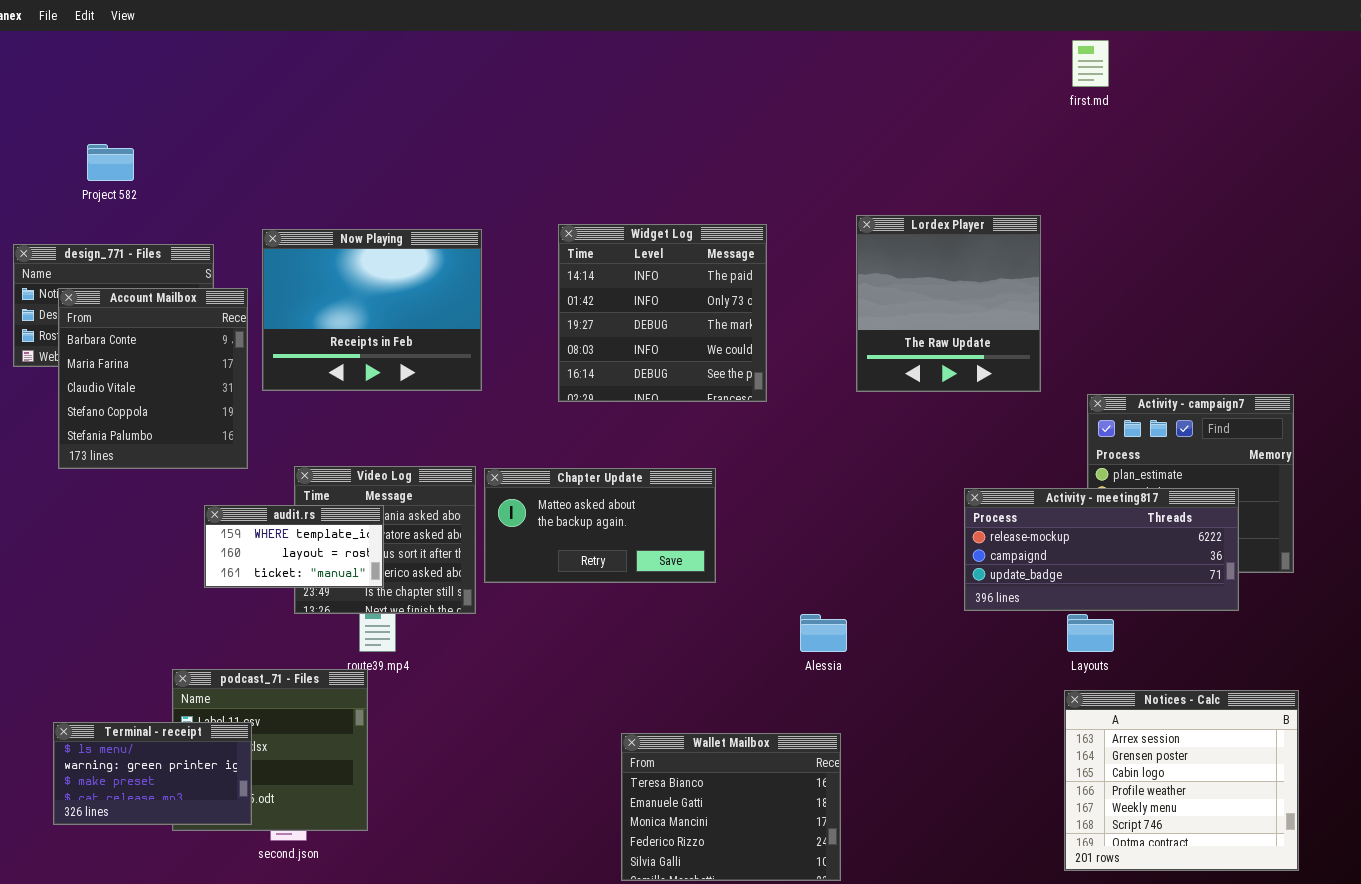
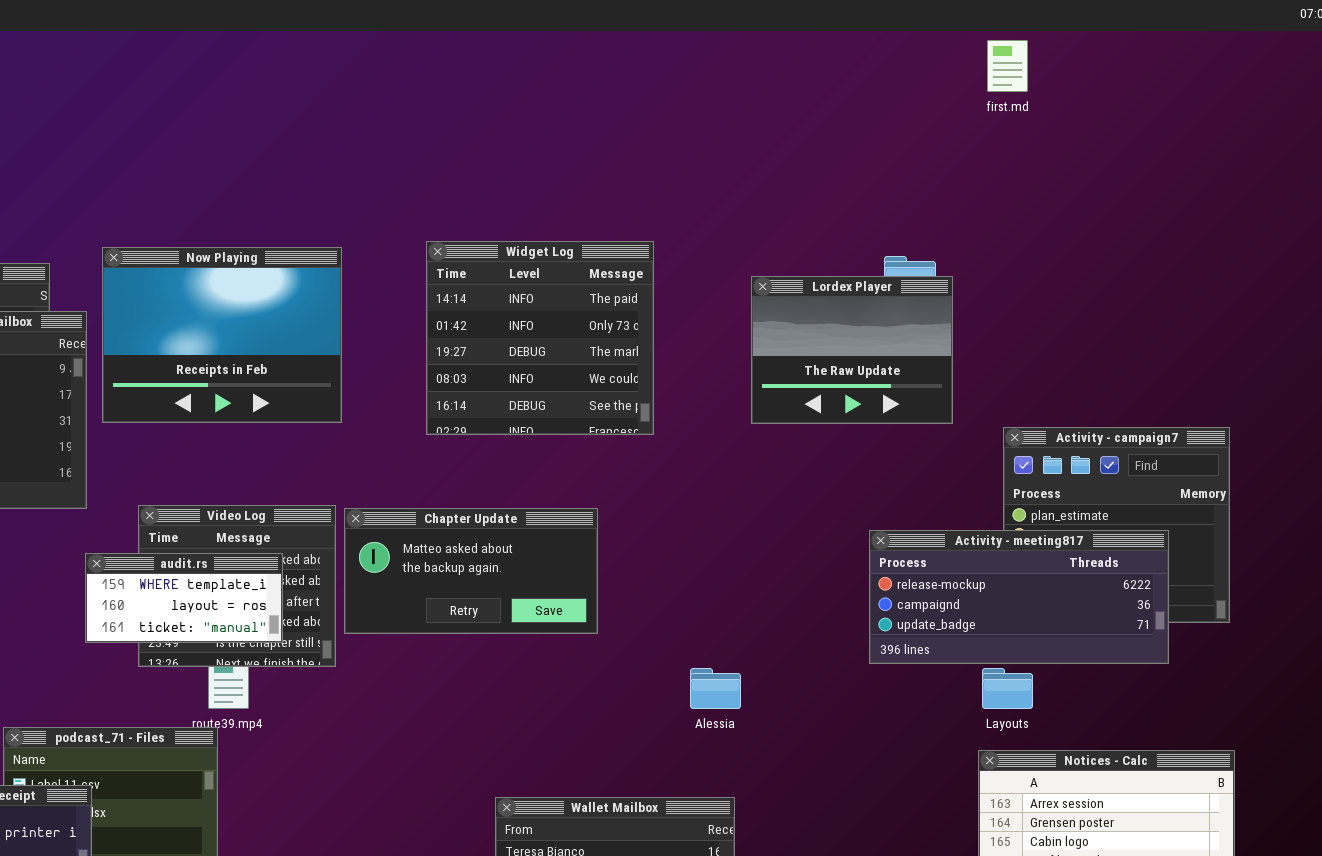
Lordex Player: [856,215,1041,392] -> [751,276,953,424], resized
audit.rs: [204,505,384,588] -> [85,553,283,643], moved

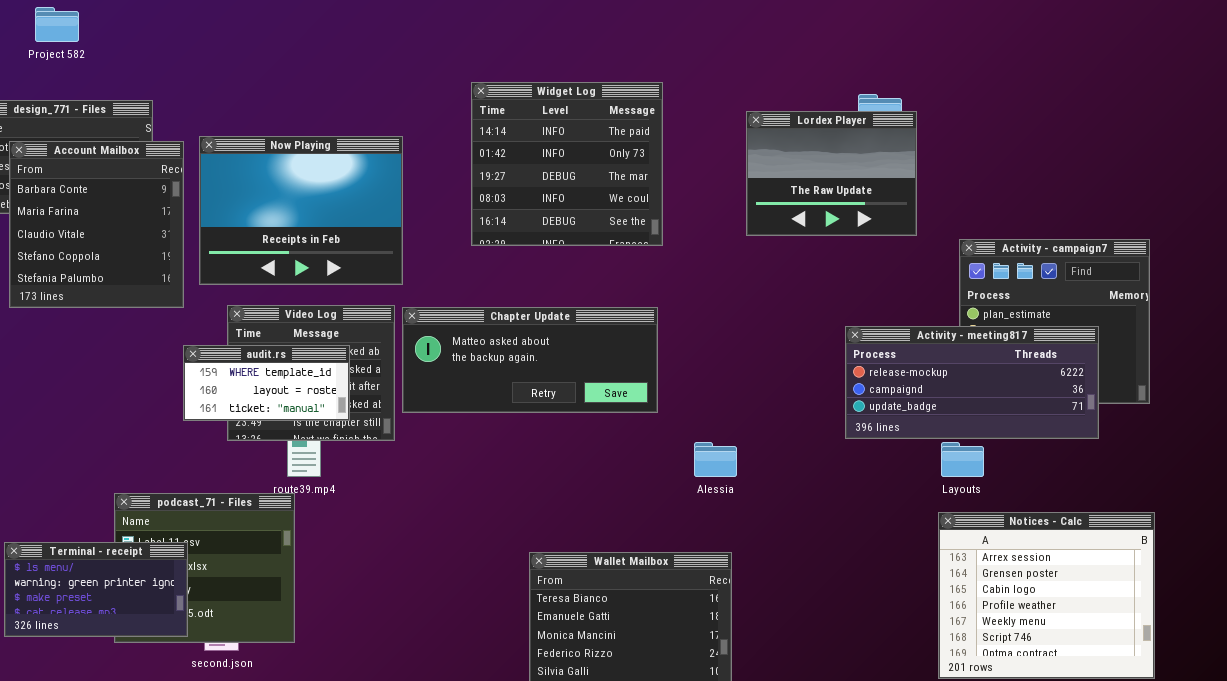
Now Playing: [102,247,342,423] -> [199,136,403,285], moved
Chapter Update: [344,508,598,634] -> [402,307,658,413], resized

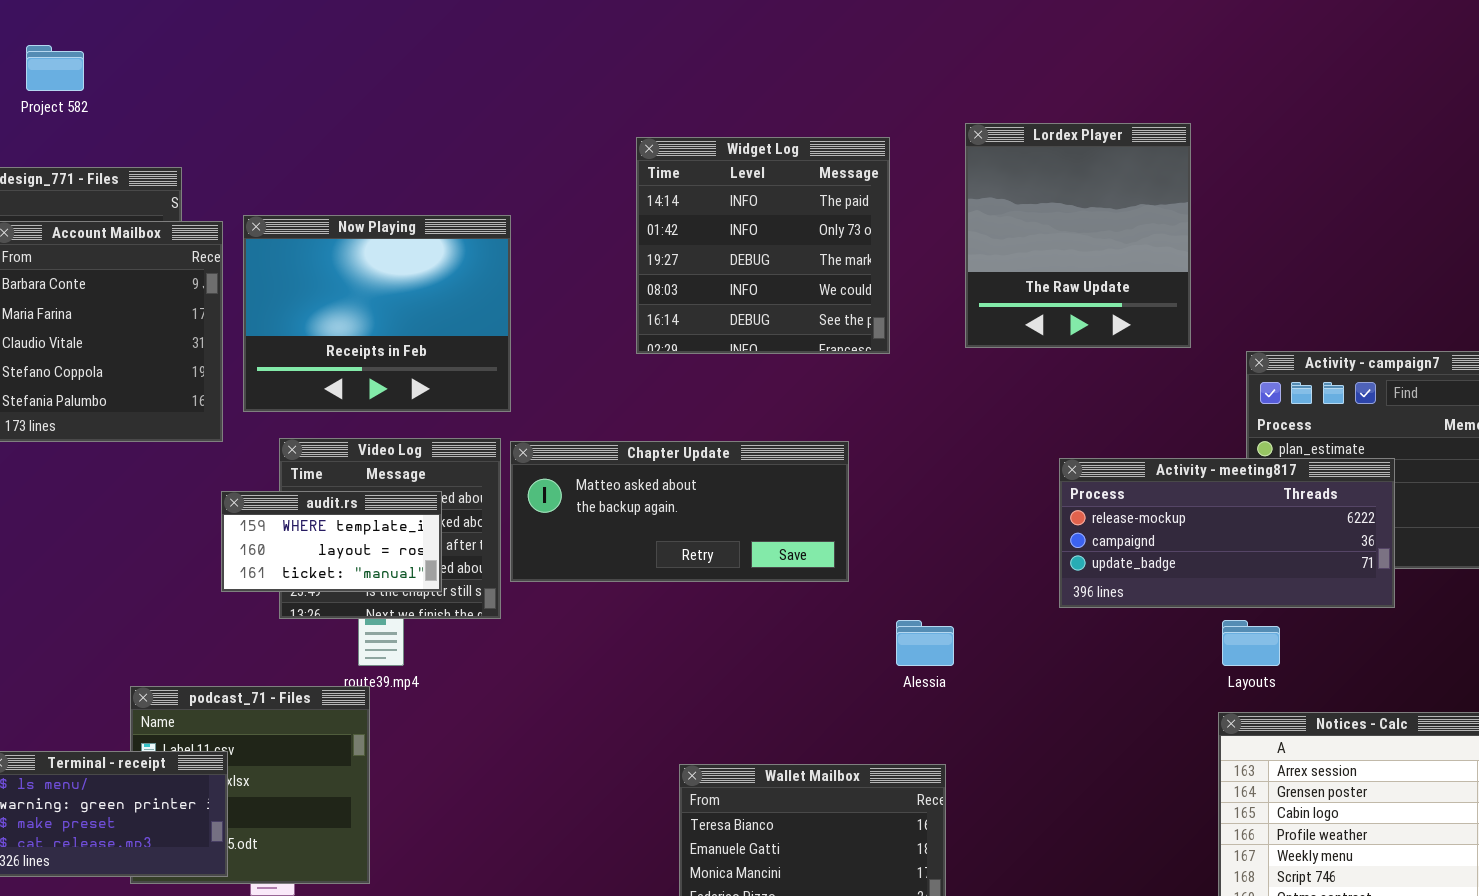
Widget Log: [471,82,663,246] -> [636,137,890,354], moved
Lordex Player: [746,111,917,236] -> [965,123,1191,348], resized
Activity - meeting817: [845,326,1099,439] -> [1059,458,1395,608], moved

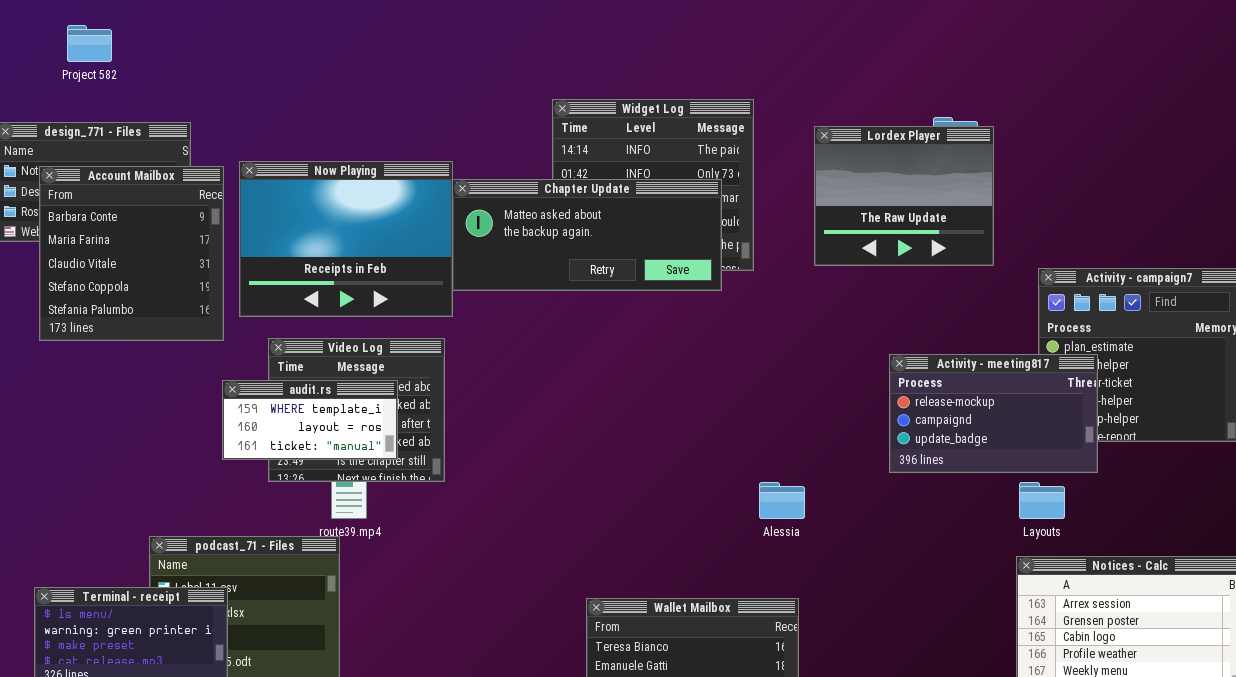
Lordex Player: [965,123,1191,348] -> [814,126,994,266], resized
Chapter Update: [510,441,849,582] -> [452,179,722,291], moved
Activity - meeting817: [1059,458,1395,608] -> [889,354,1098,473], resized

